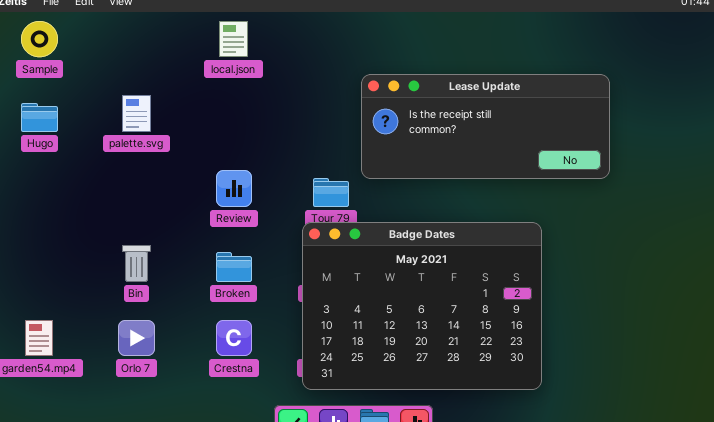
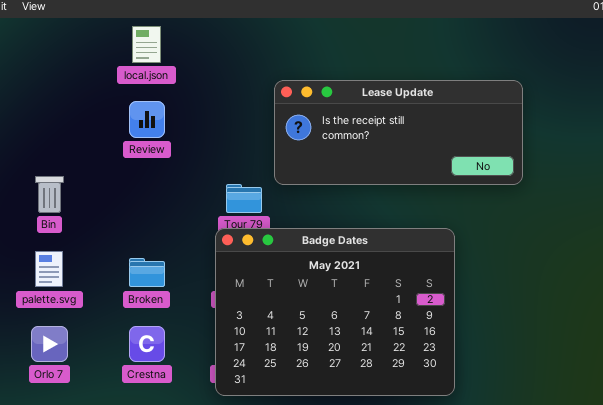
palette.svg: [122,95,151,132] -> [35,251,63,287], moved
Review: [216,170,252,207] -> [129,101,165,138], moved
Bin: [122,245,151,282] -> [35,176,64,213], moved

